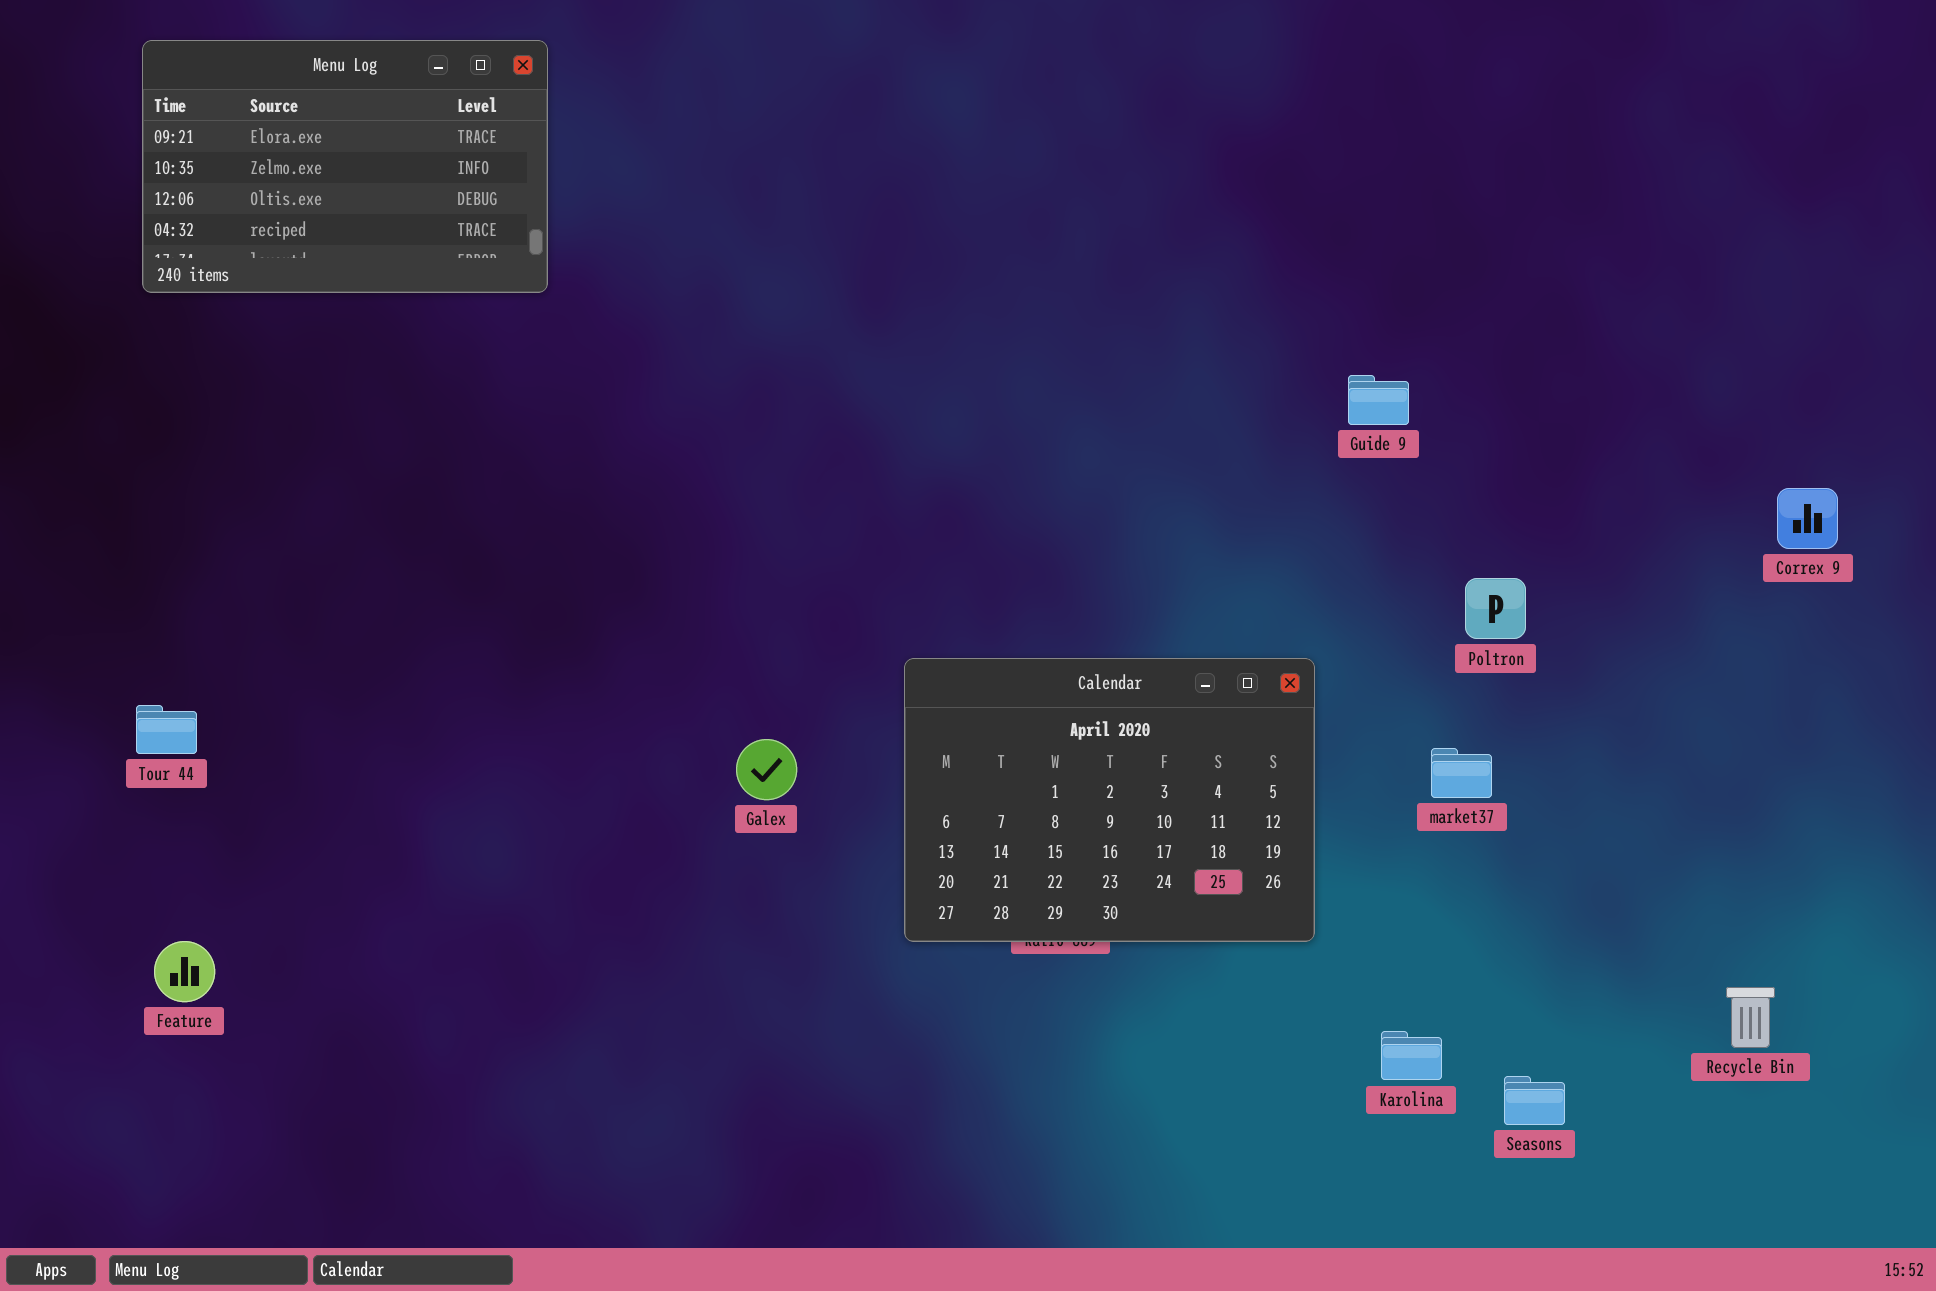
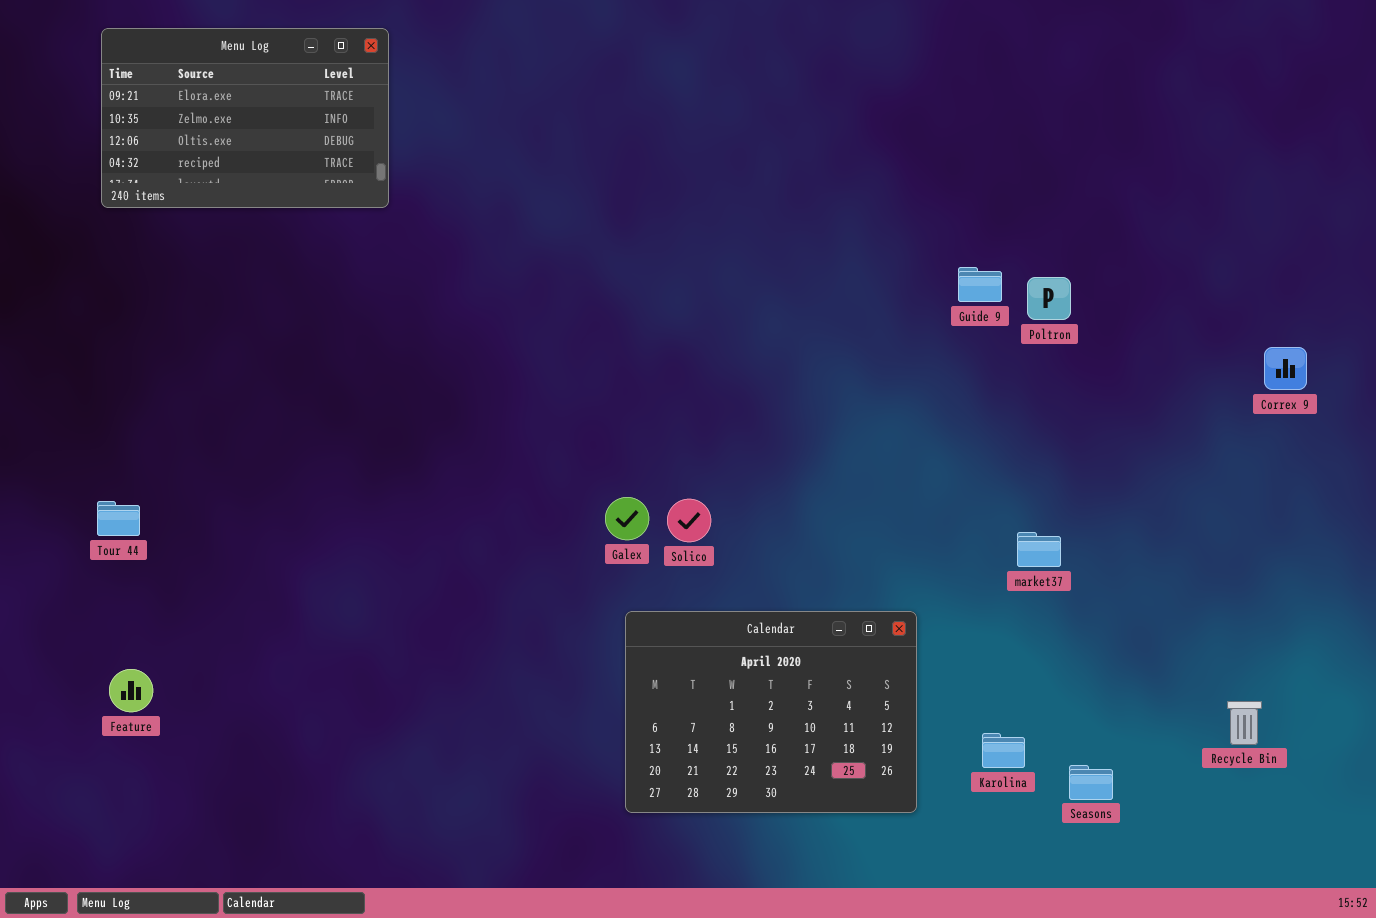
Poltron: [1465,578,1526,639] -> [1027,277,1071,320], moved
Calendar: [904,658,1315,942] -> [625,611,917,813], moved
Galex: [736,739,797,800] -> [605,497,649,540], moved

